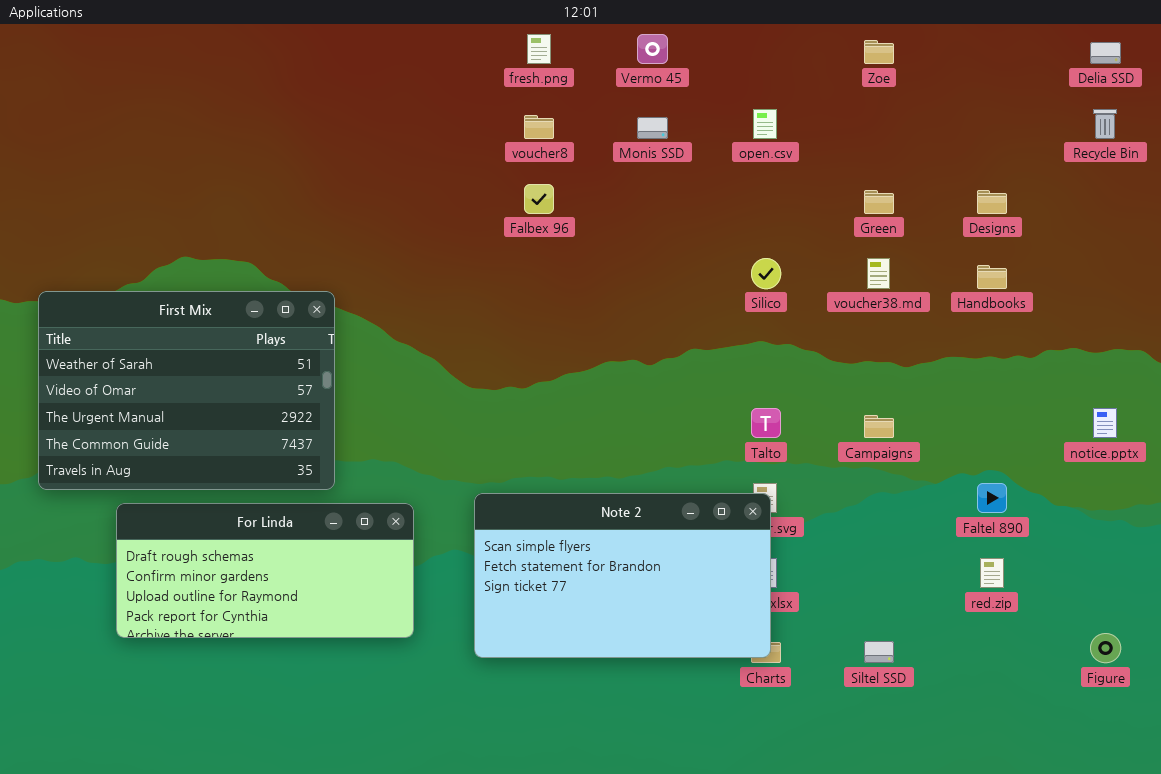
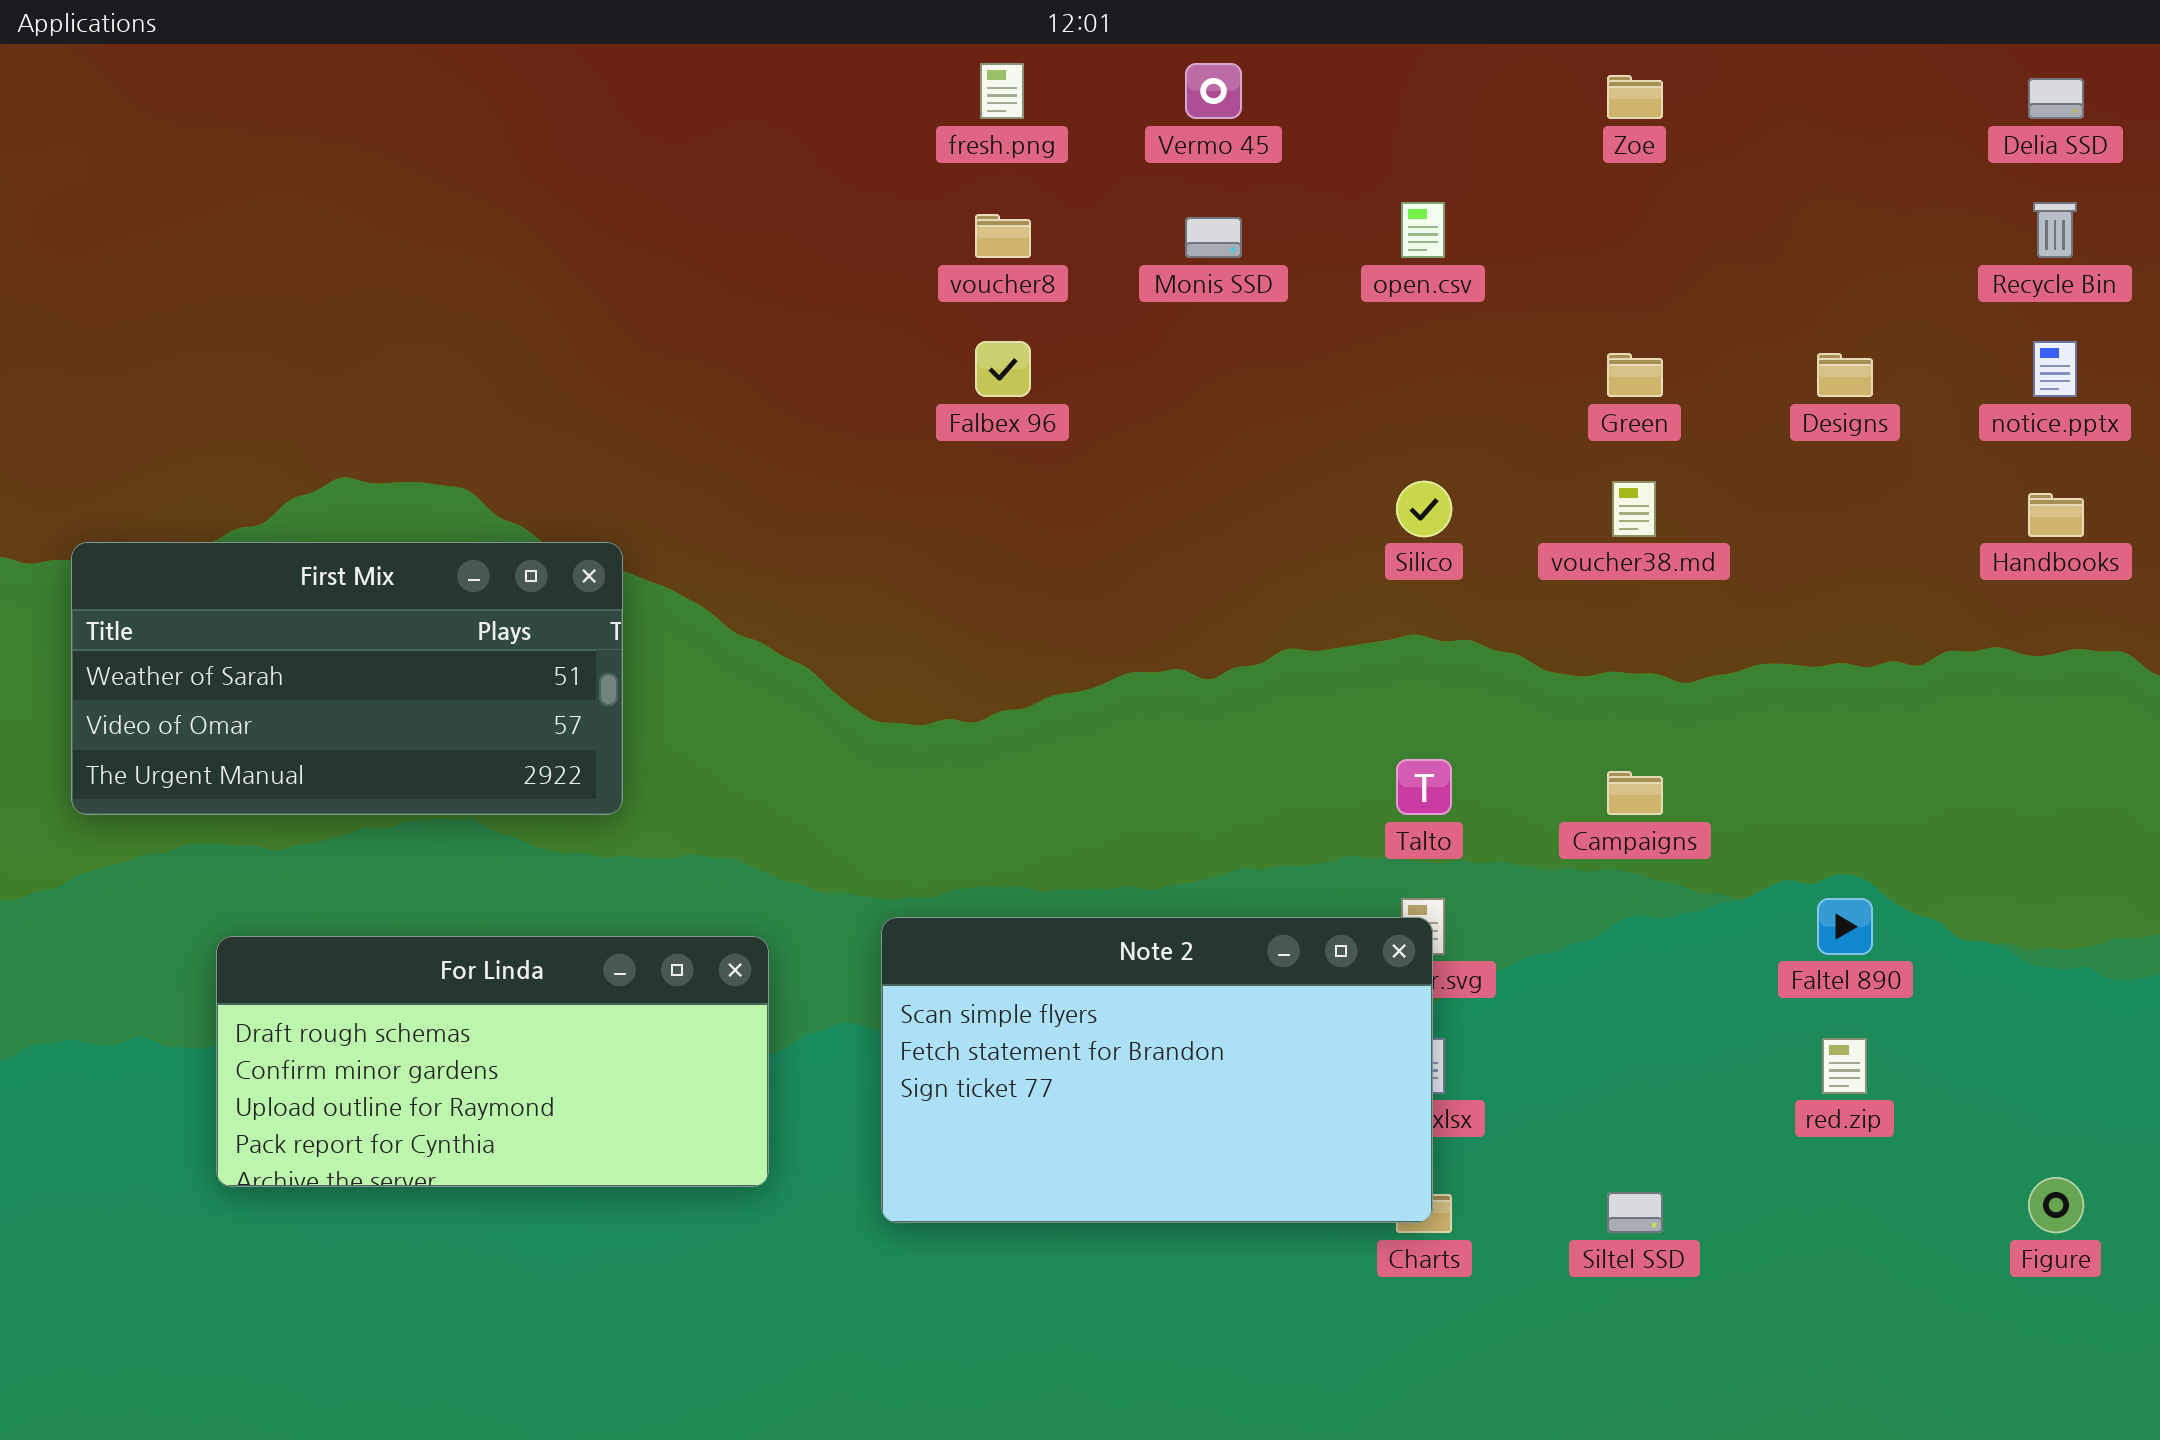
Handbooks: [977,265,1007,289] -> [2028,493,2084,537], moved
First Mix: [38,291,335,490] -> [71,542,623,815], resized
notice.pptx: [1093,408,1117,438] -> [2033,341,2077,397], moved

